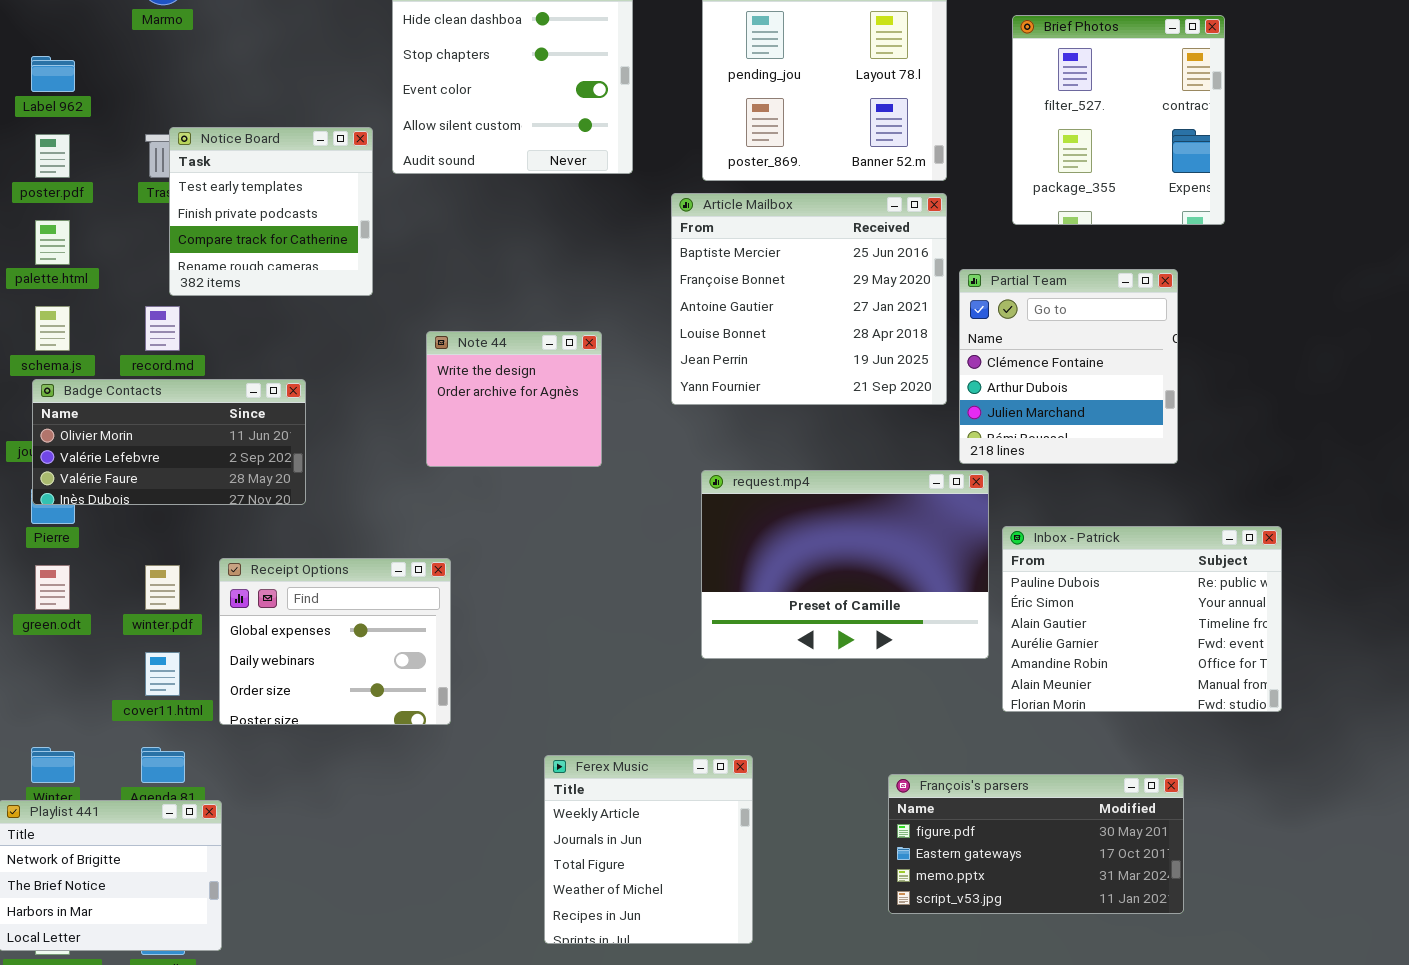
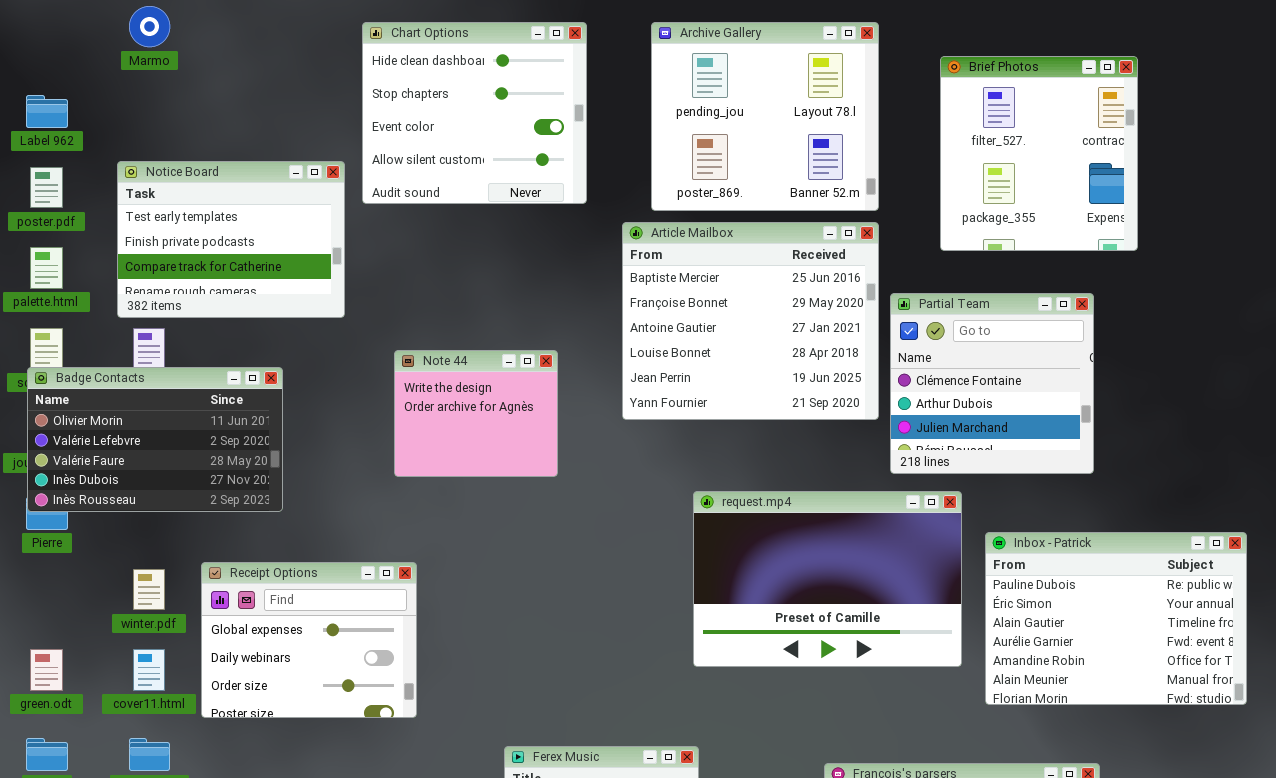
Notice Board: [169,127,373,296] -> [117,161,345,318], resized
Badge Contacts: [32,379,306,505] -> [27,367,283,512], resized
request.mp4: [701,470,989,659] -> [693,491,962,667], moved
Inbox - Patrick: [1002,526,1282,712] -> [985,532,1247,705], moved
green.odt: [35,565,70,610] -> [30,649,63,691], moved

